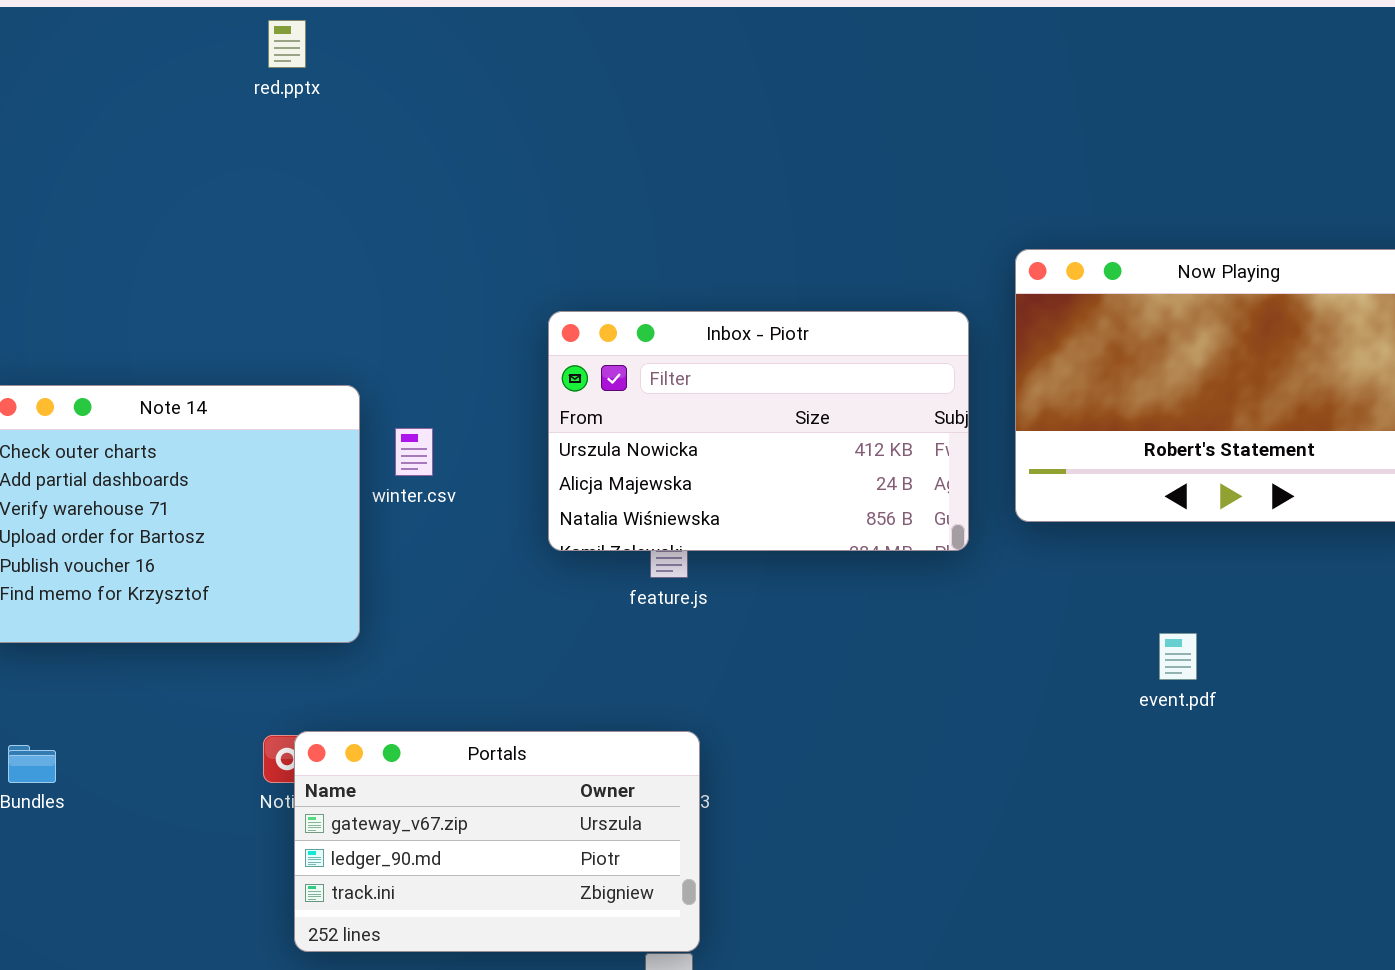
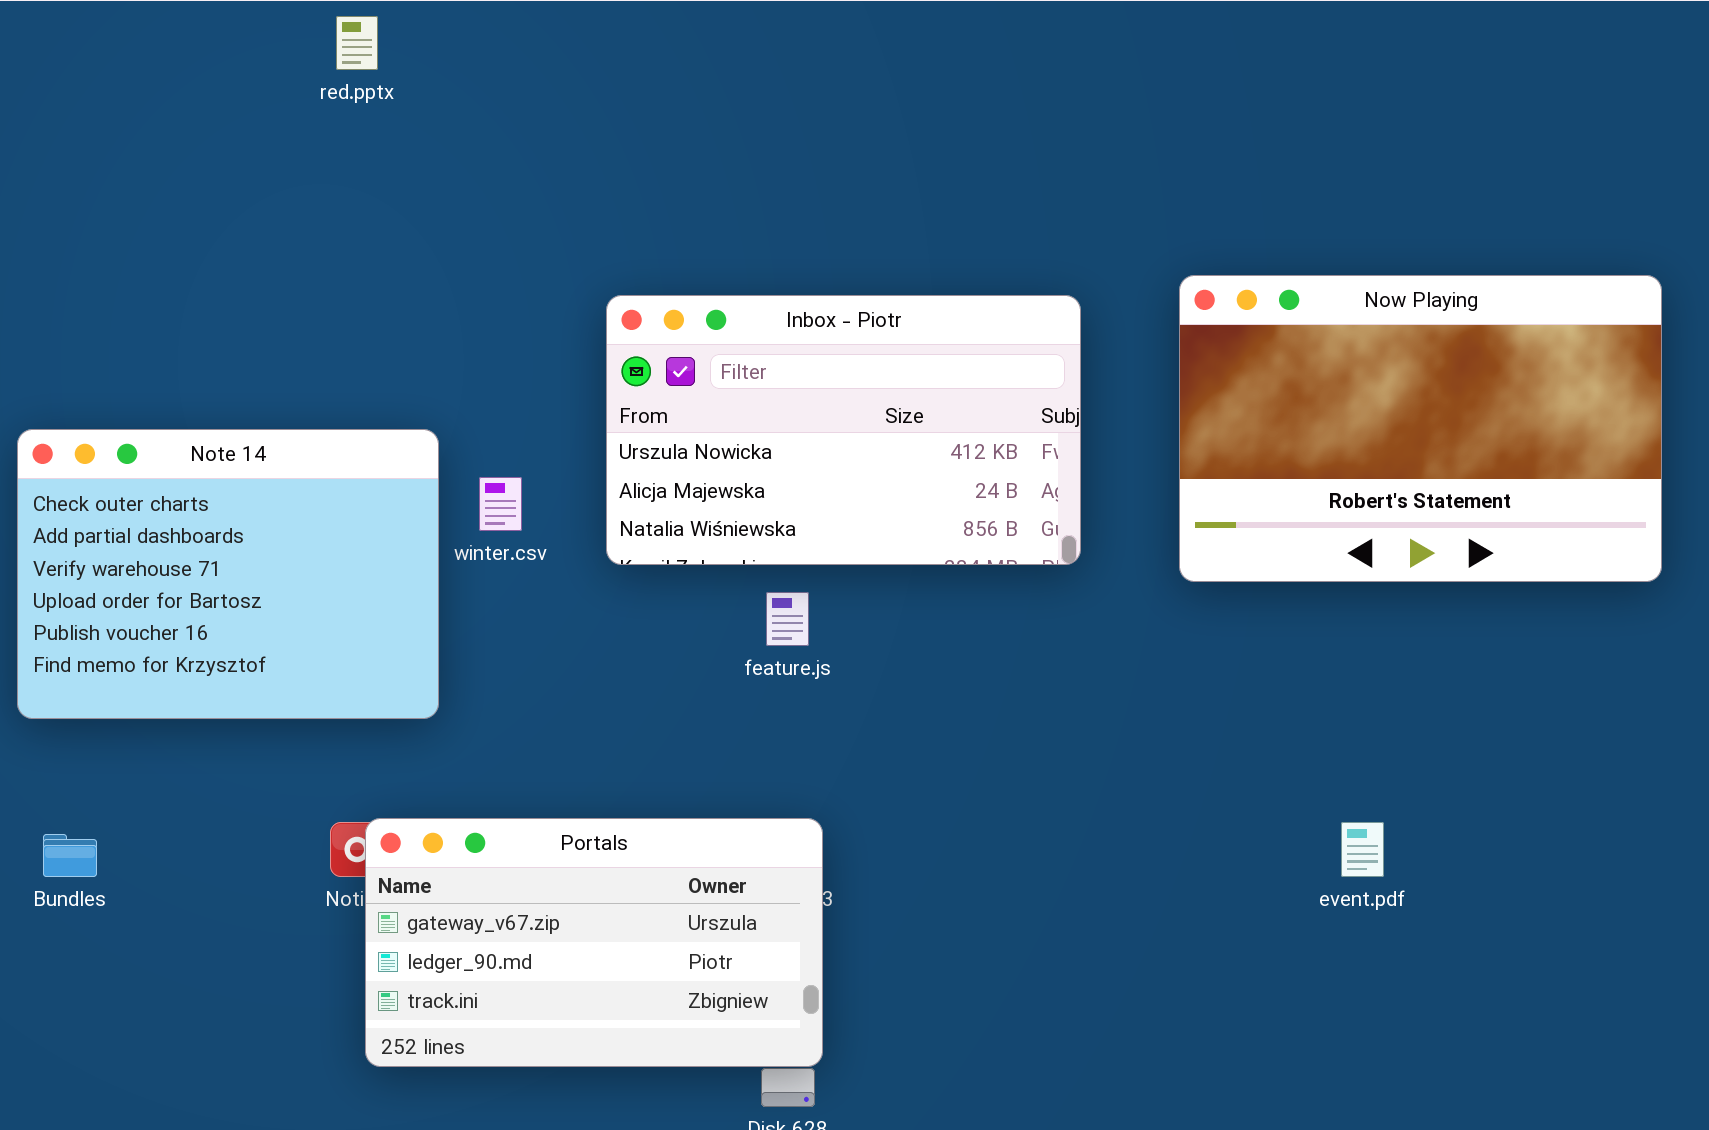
Inbox - Piotr: [548,311,969,551] -> [606,295,1081,565], moved
event.pdf: [1159,633,1197,680] -> [1341,822,1384,877], moved

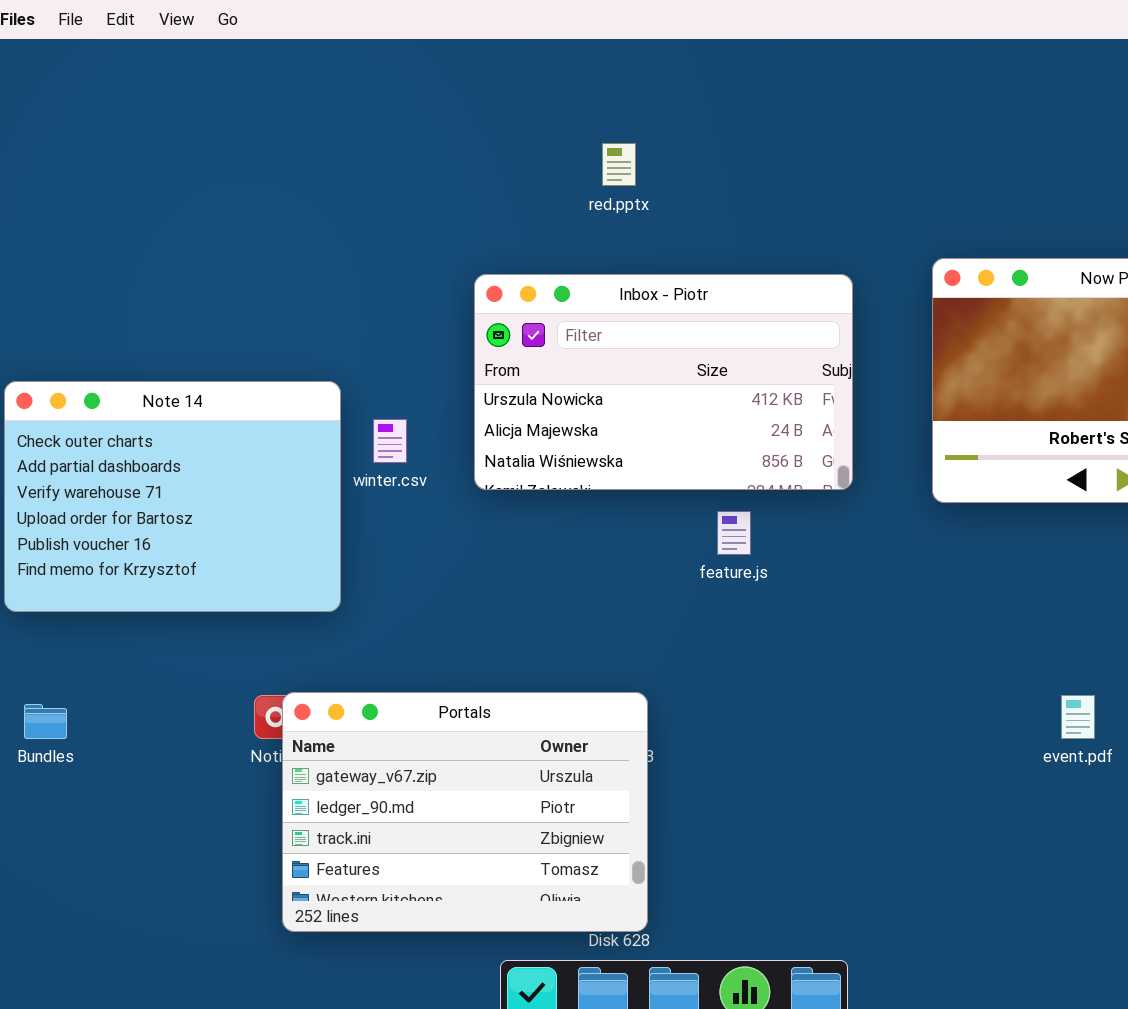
red.pptx: [336,16,378,70] -> [602,143,636,186], moved
feature.js: [766,592,809,646] -> [717,511,751,555], moved
Portals: [365,818,823,1067] -> [282,692,648,932], resized

